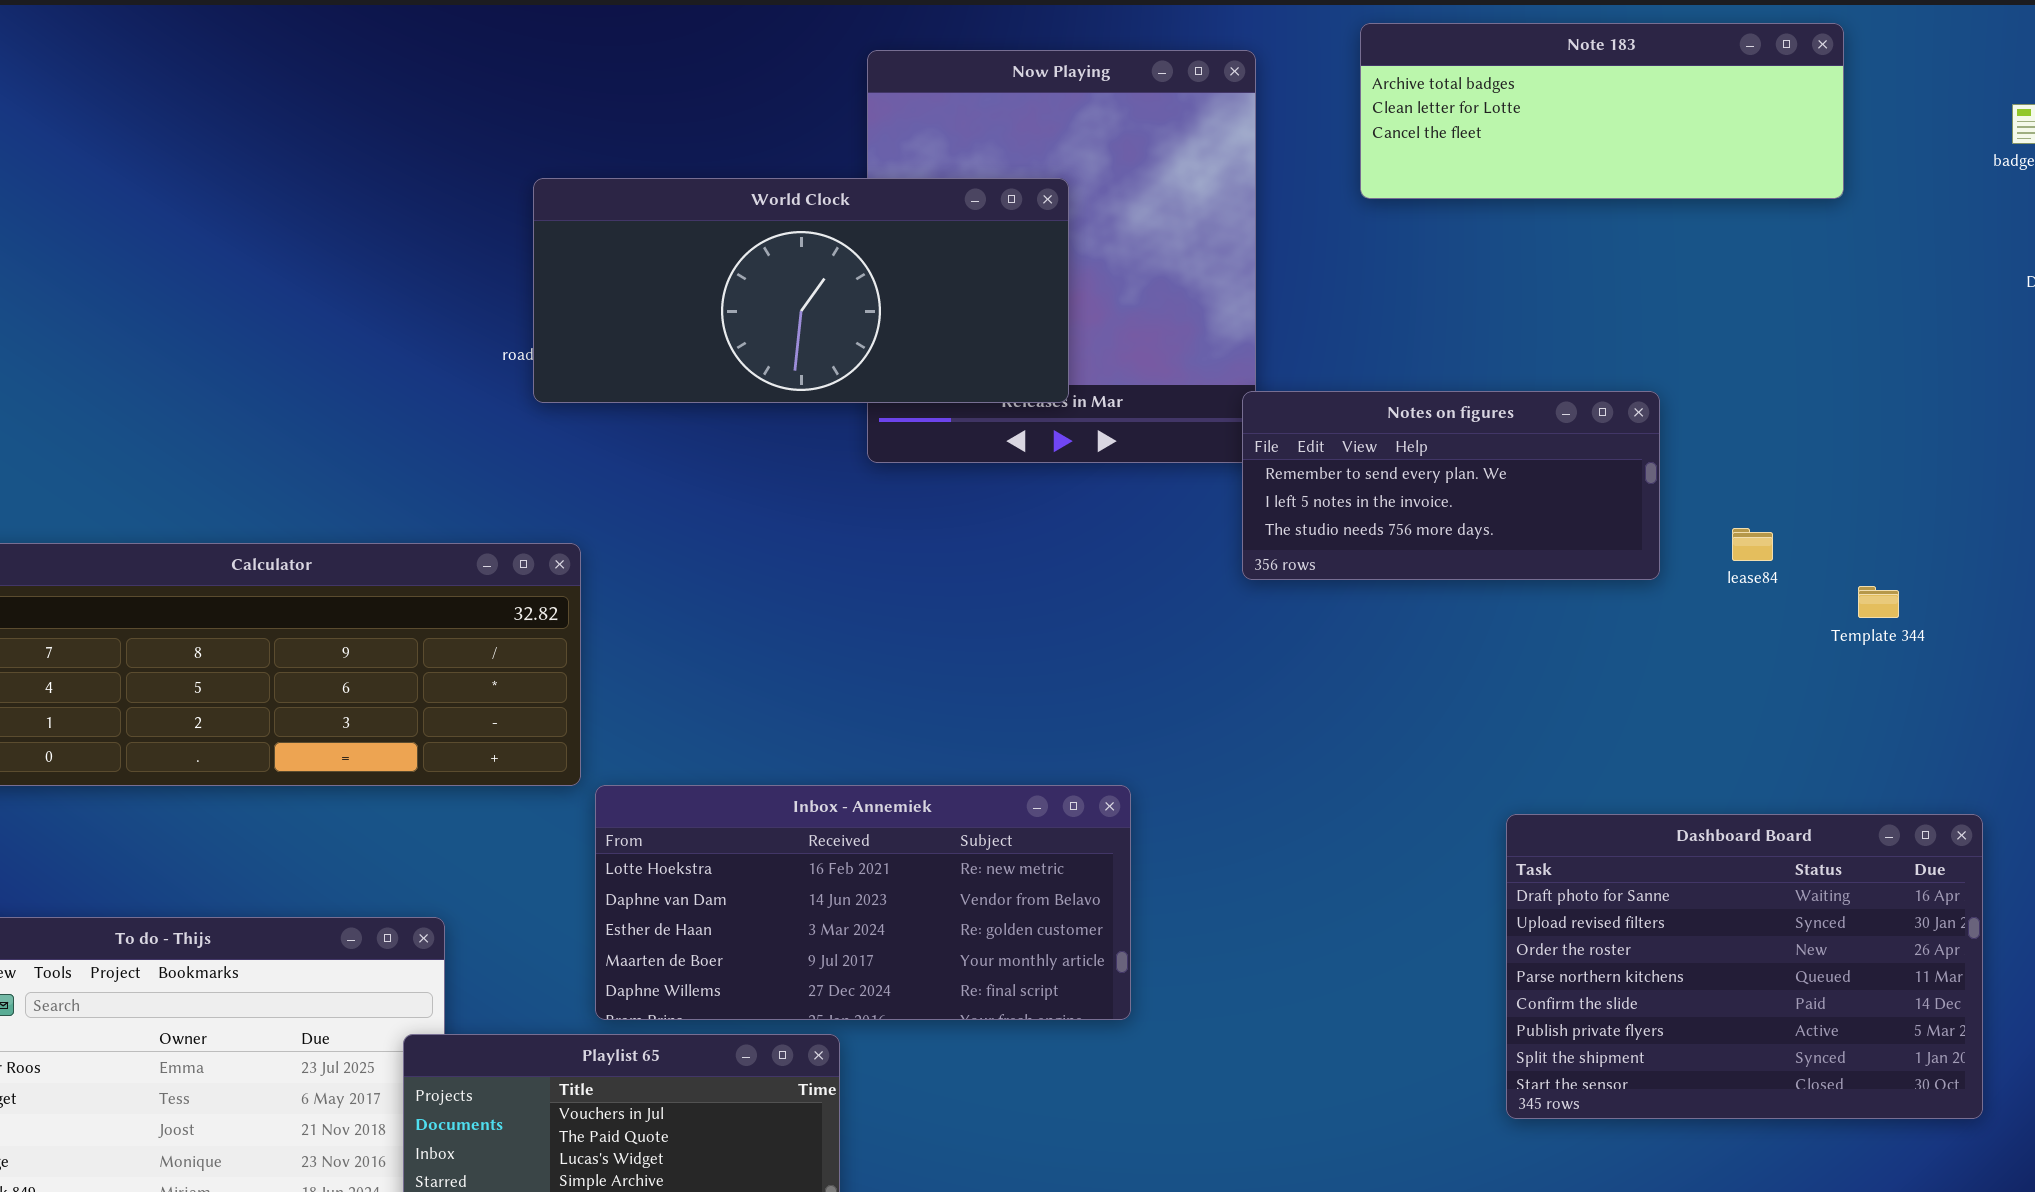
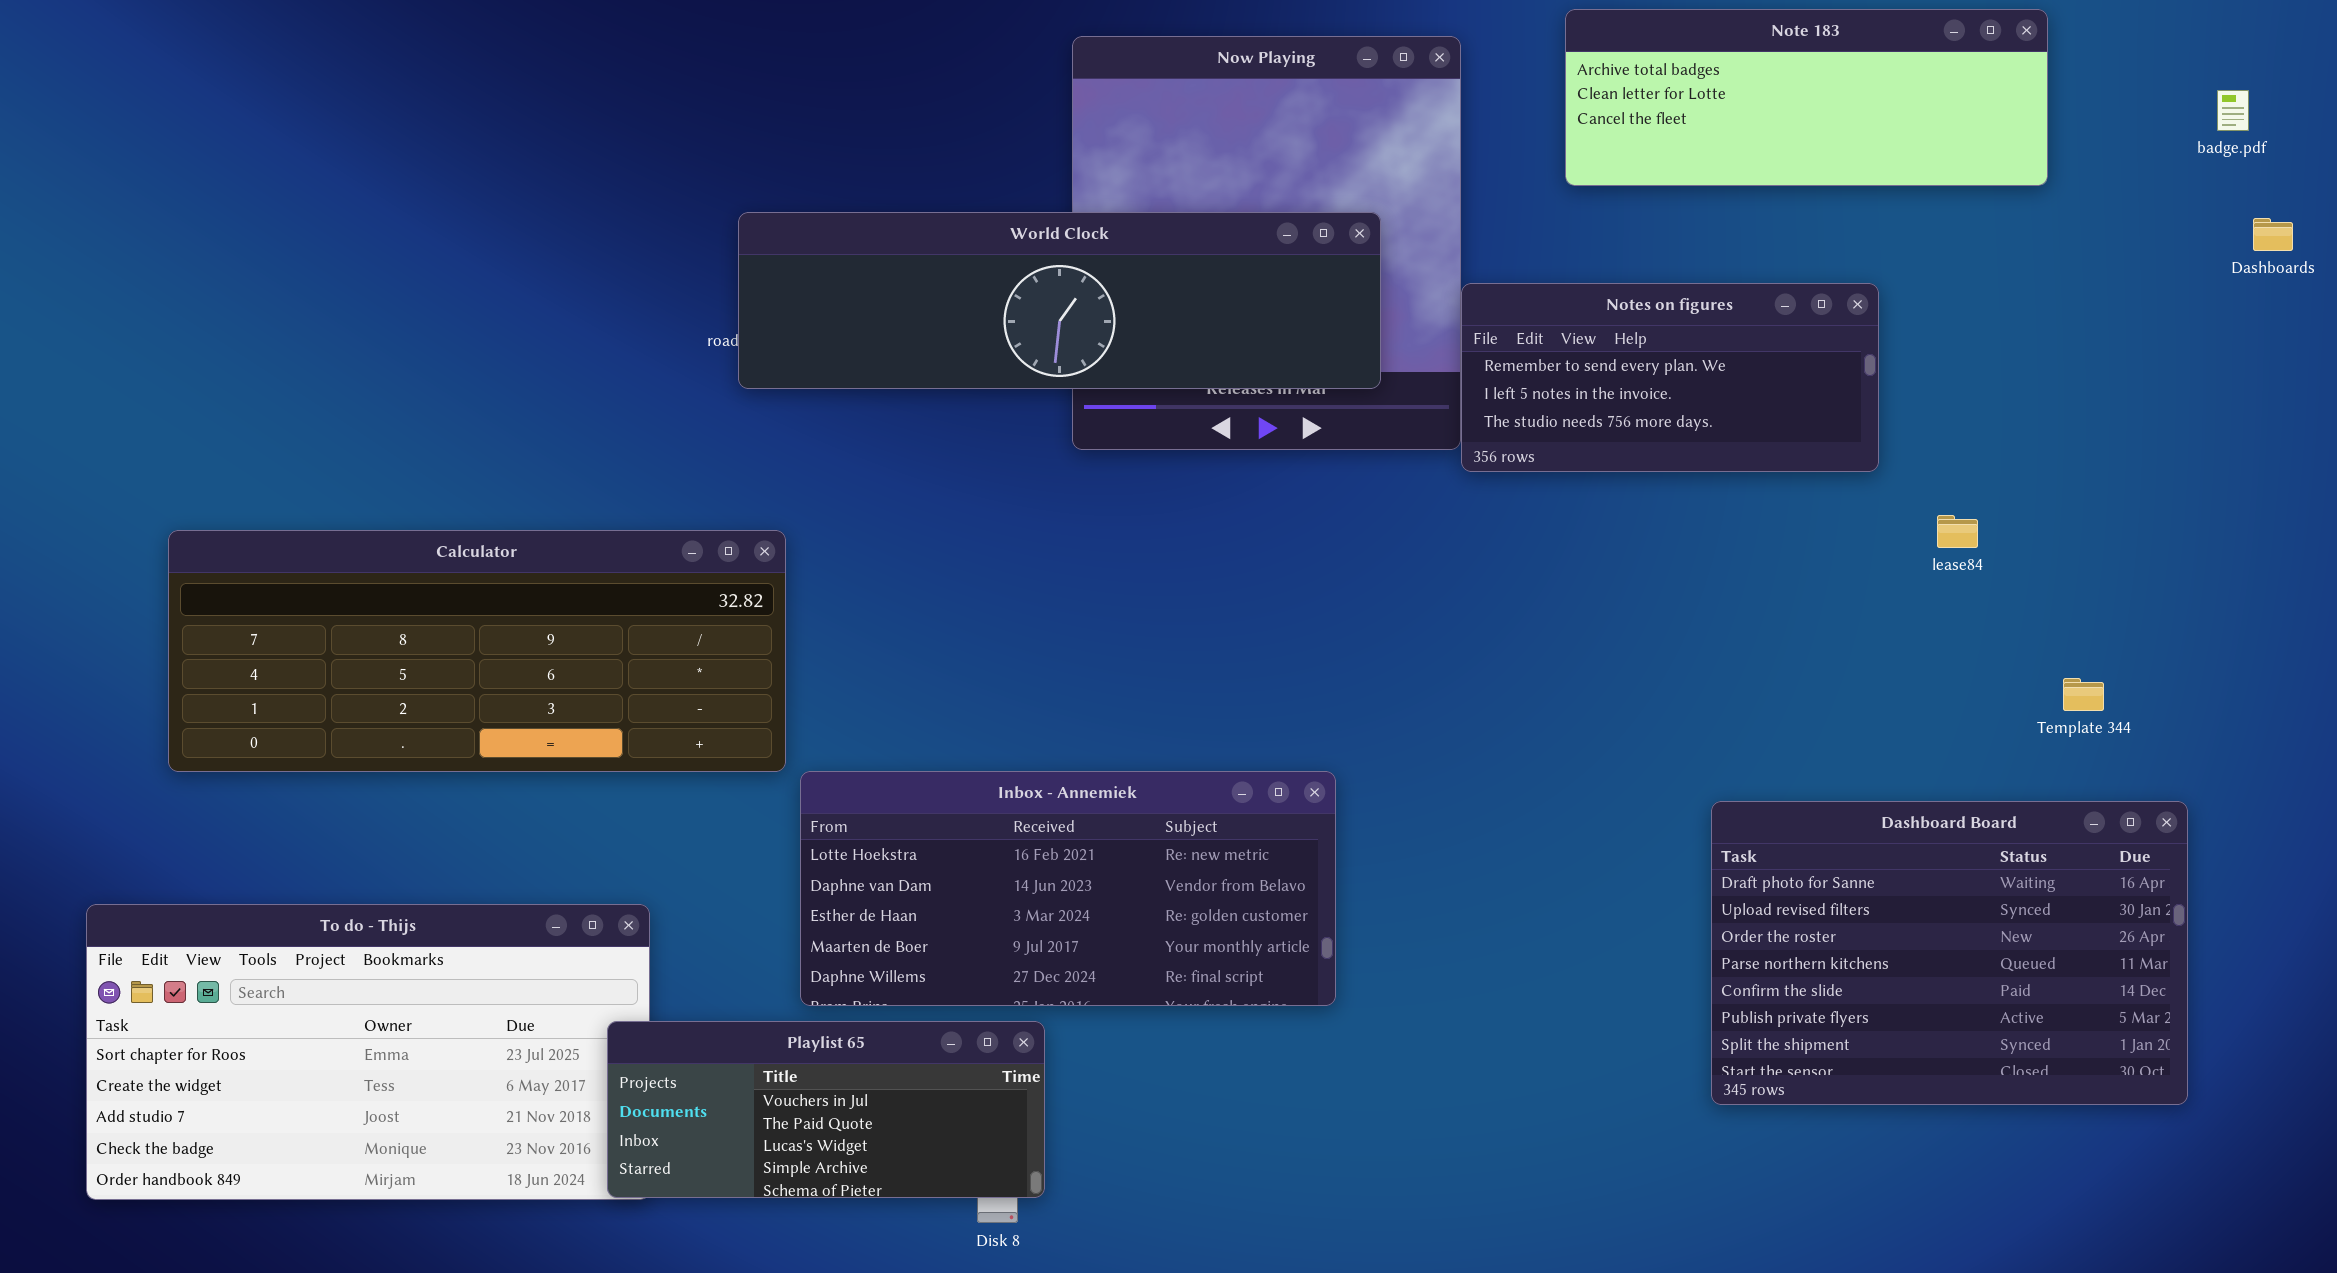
World Clock: [533,178,1069,403] -> [738,212,1381,389], resized
Notes on figures: [1242,391,1660,580] -> [1461,283,1879,472], moved
Template 344: [1858,586,1899,618] -> [2063,678,2104,711], moved

